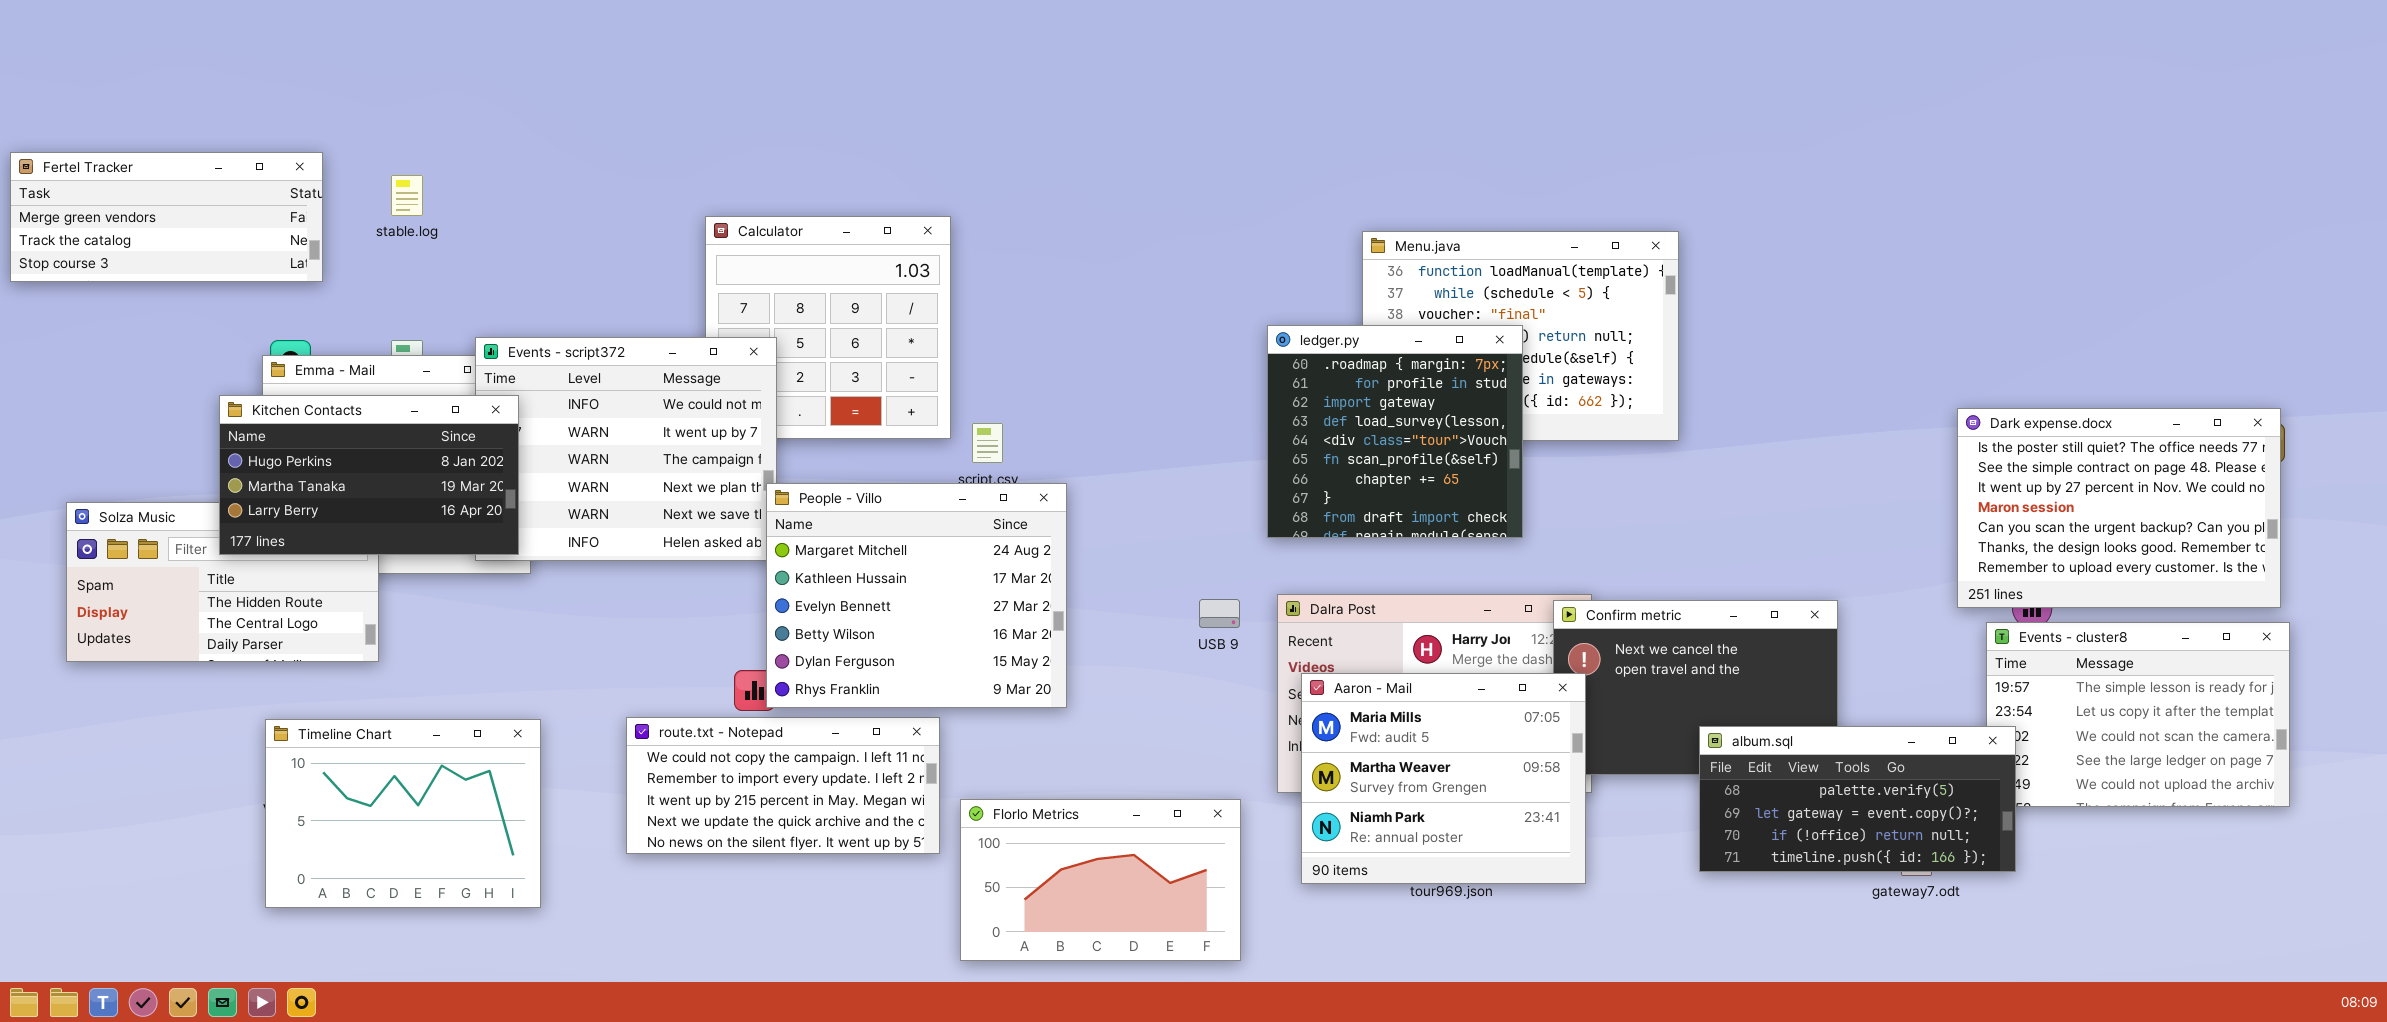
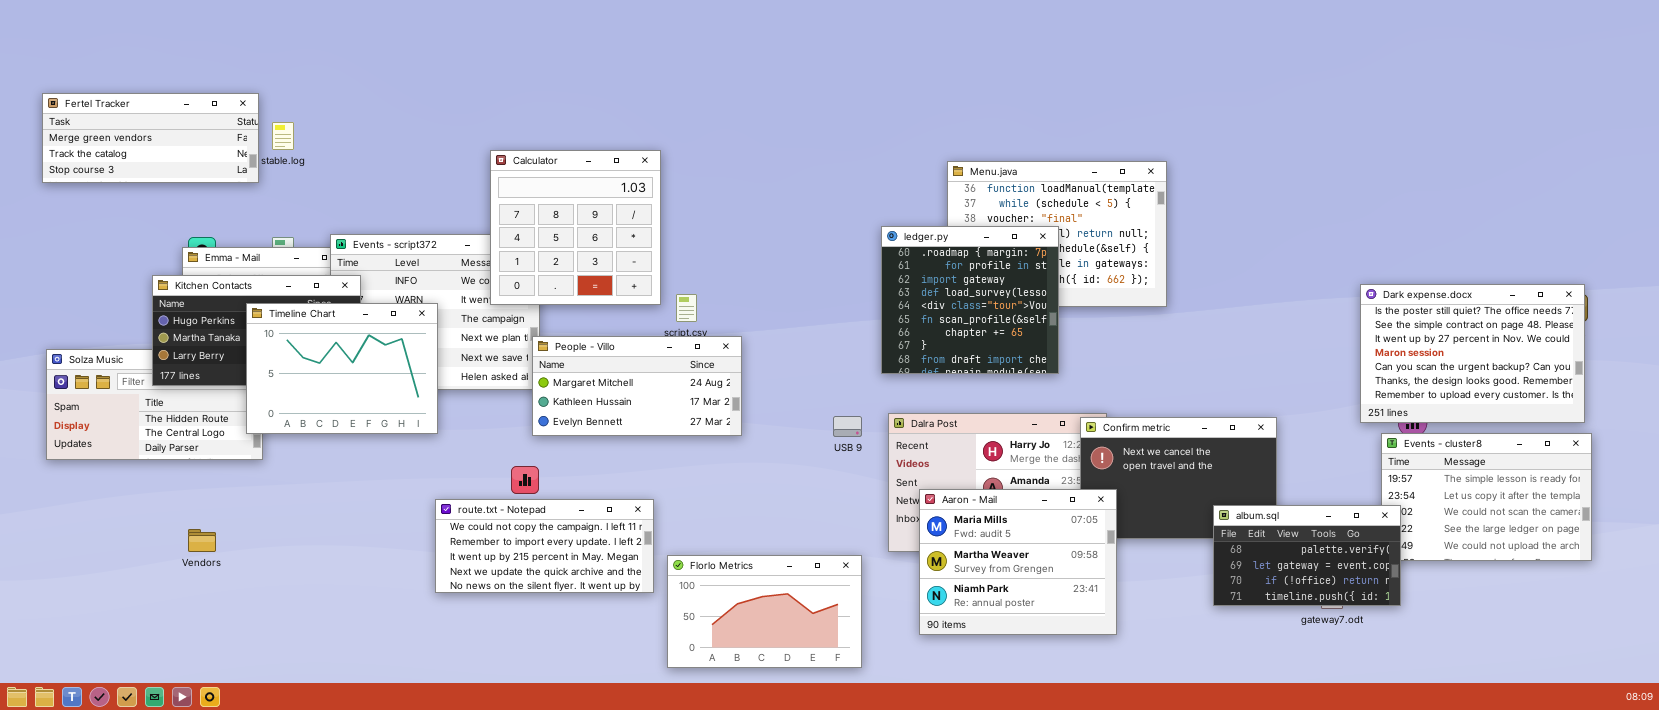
Fertel Tracker: [10,152,323,282] -> [42,93,259,183], moved
Calculator: [705,216,951,439] -> [490,150,661,305], raised
People - Villo: [766,483,1067,708] -> [532,336,742,436], resized
Aaron - Mail: [1301,673,1586,884] -> [919,489,1117,635], moved
Timeline Chart: [265,719,541,908] -> [246,303,438,434], moved
album.sql: [1699,726,2016,872] -> [1213,505,1401,606], resized

